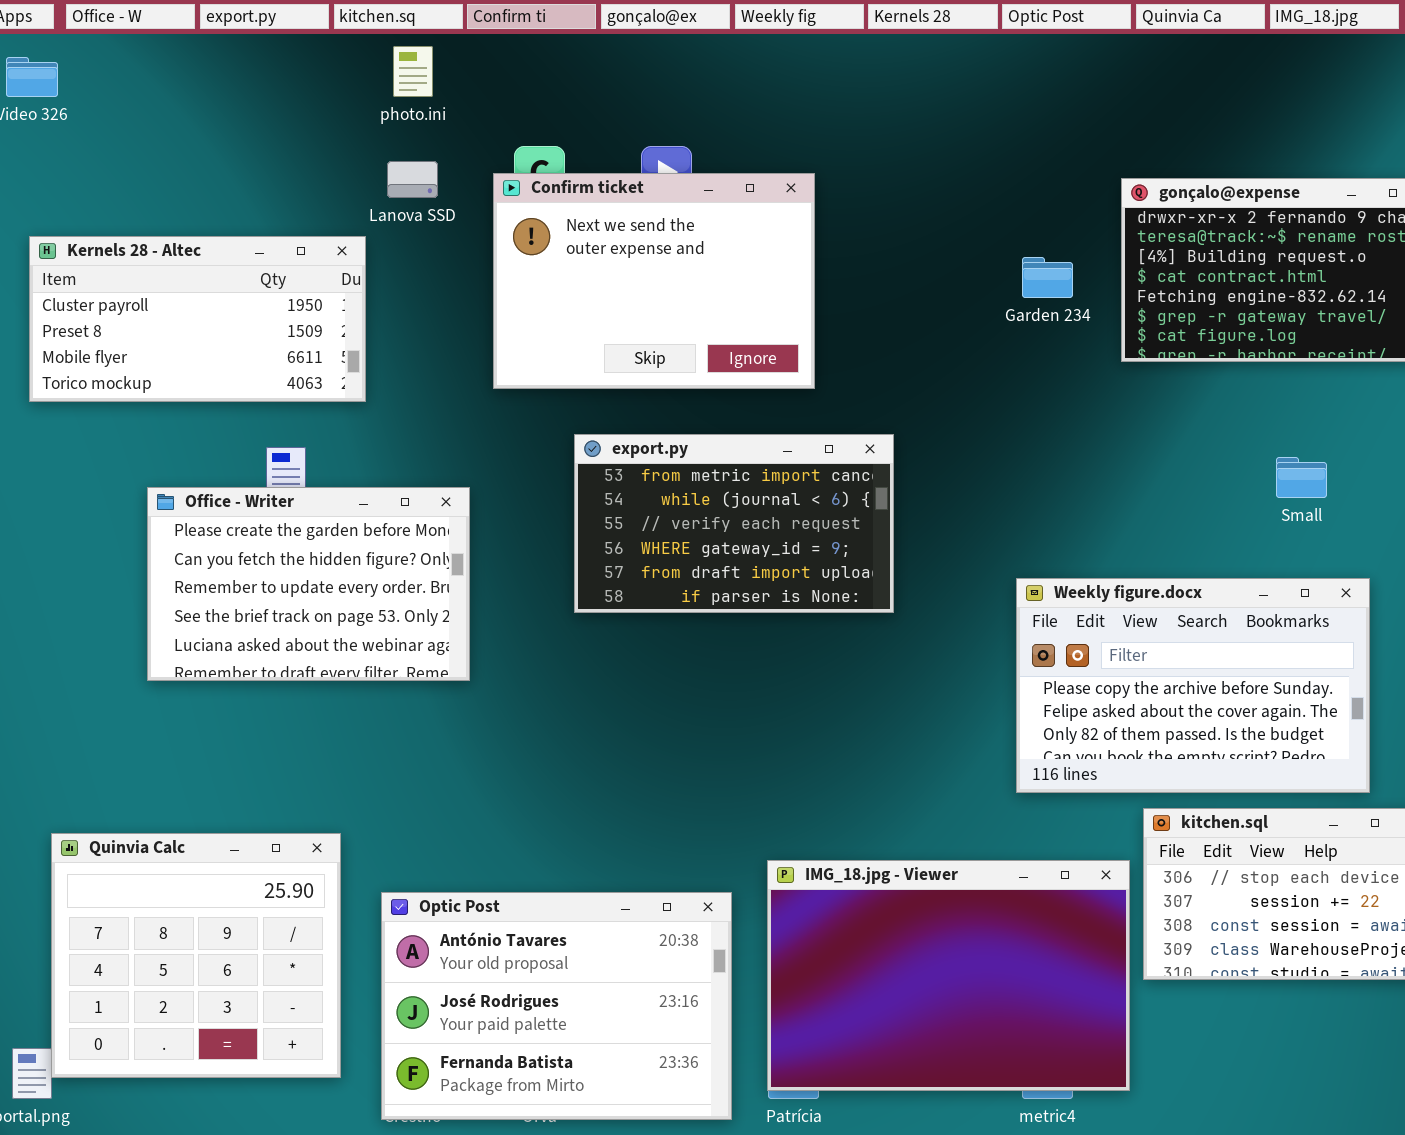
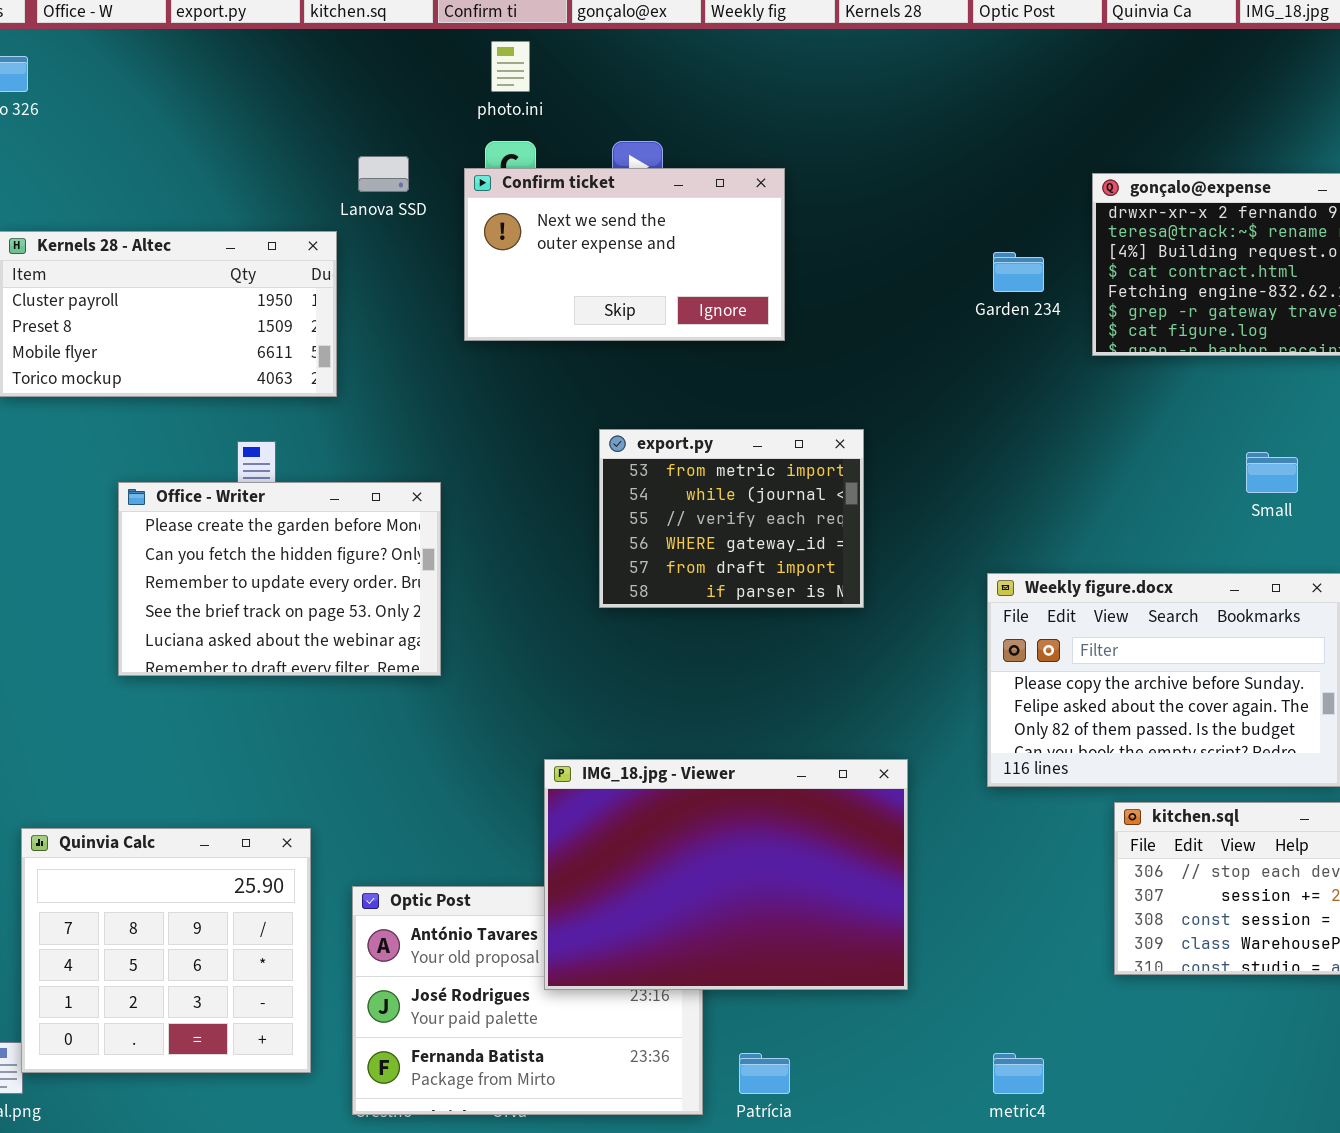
photo.ini: [393,46,433,97] -> [491,41,530,92], moved
Confirm ticket: [493,173,815,389] -> [464,168,785,341], resized
export.py: [574,434,894,613] -> [599,429,864,608], resized
IMG_18.jpg - Viewer: [767,860,1130,1091] -> [544,759,908,990], moved

